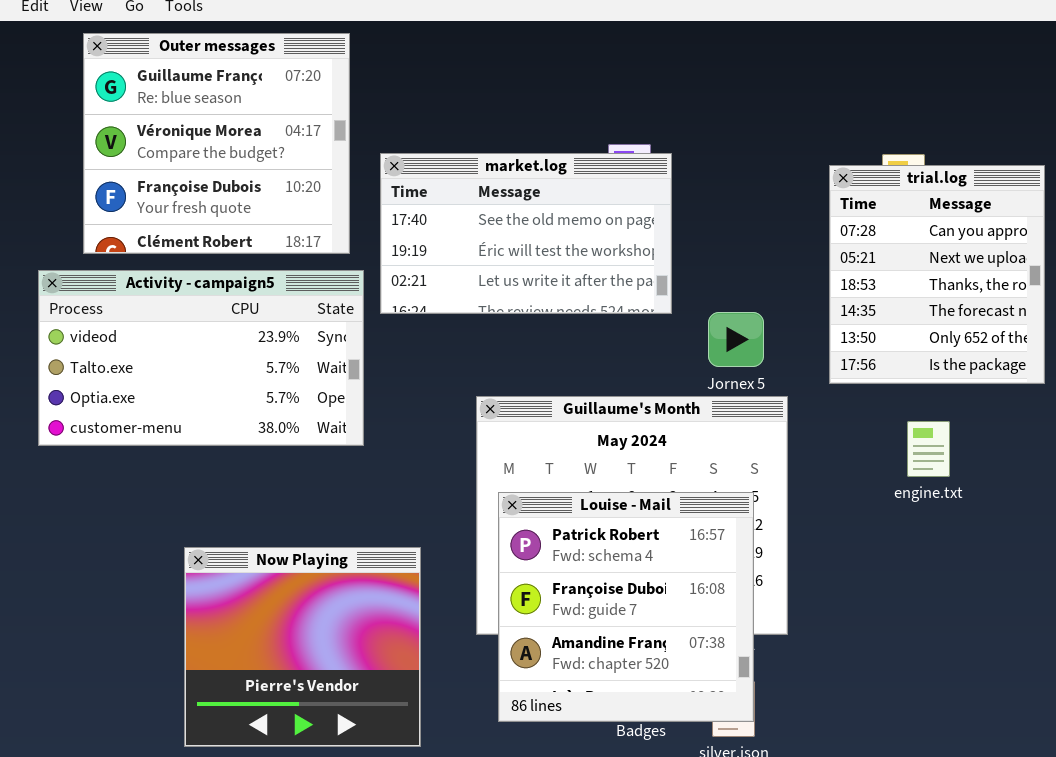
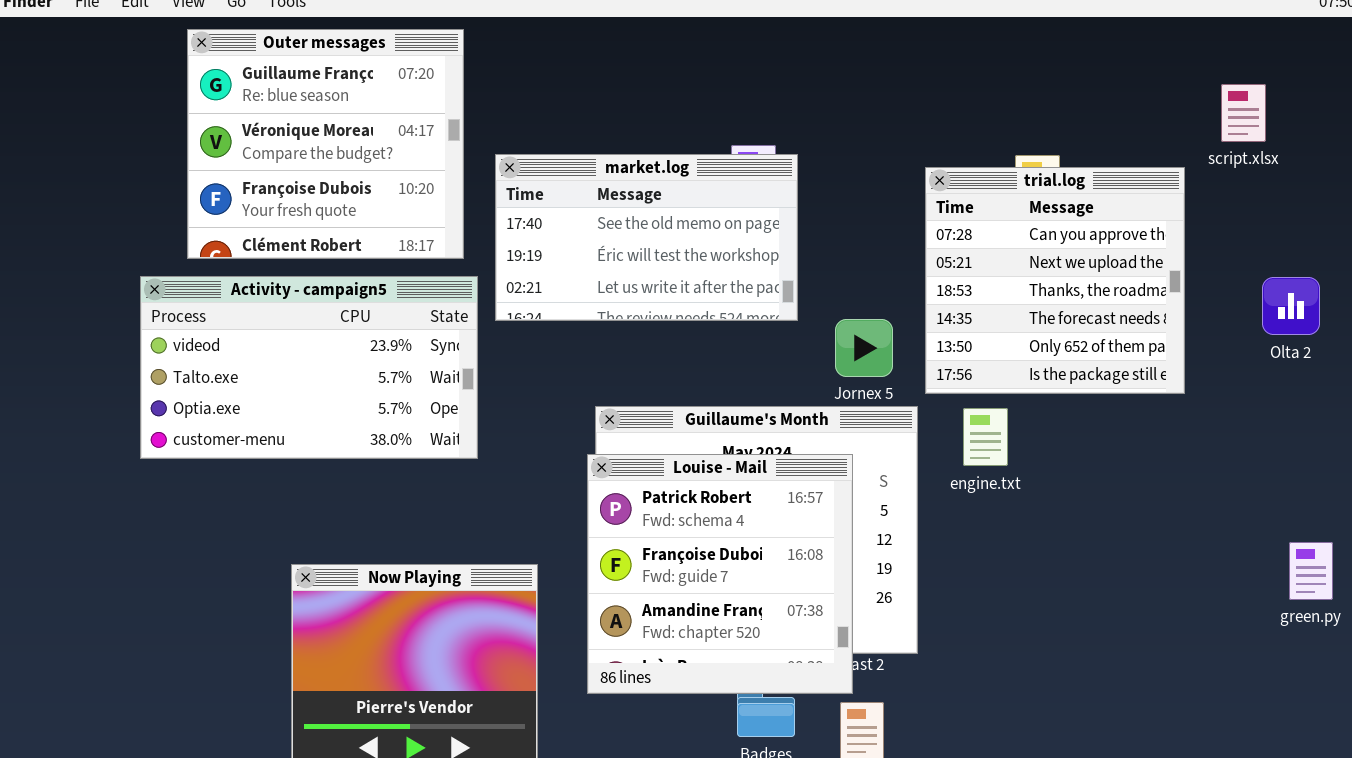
trial.log: [829,165,1045,384] -> [925,167,1185,394], resized
engine.txt: [907,421,950,477] -> [963,408,1008,466], moved
Louise - Mail: [498,492,754,722] -> [587,454,853,694], moved

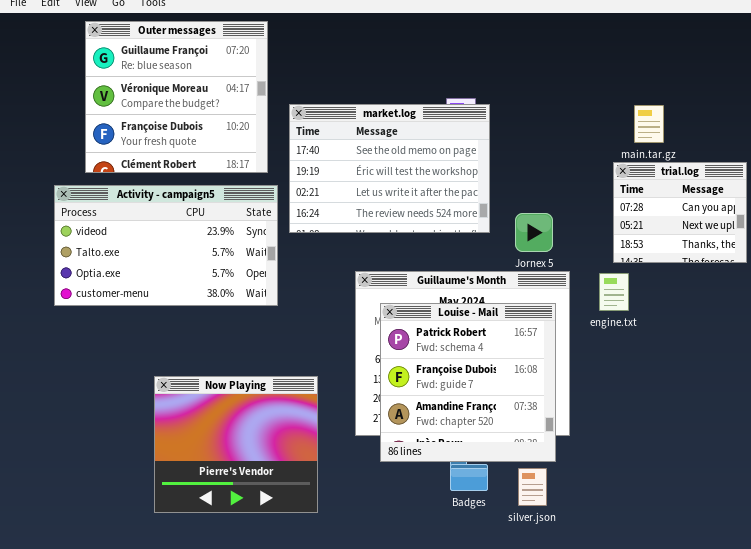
market.log: [495,154,798,321] -> [289,104,490,233], resized
trial.log: [925,167,1185,394] -> [613,162,747,263], resized
Louise - Mail: [587,454,853,694] -> [380,303,556,462], moved

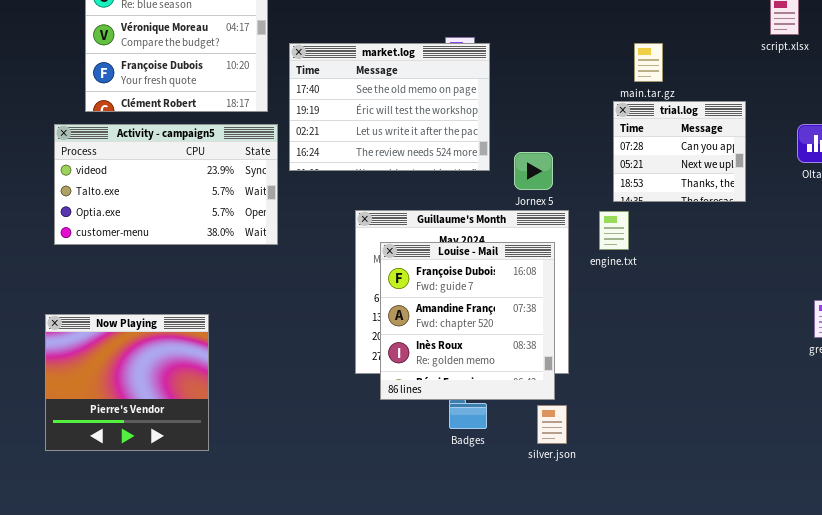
Louise - Mail: [380,303,556,462] -> [380,242,555,400], scrolled down 1 row
Now Playing: [154,376,318,513] -> [45,314,209,451], moved
silver.json: [518,468,547,506] -> [537,405,567,444], moved

